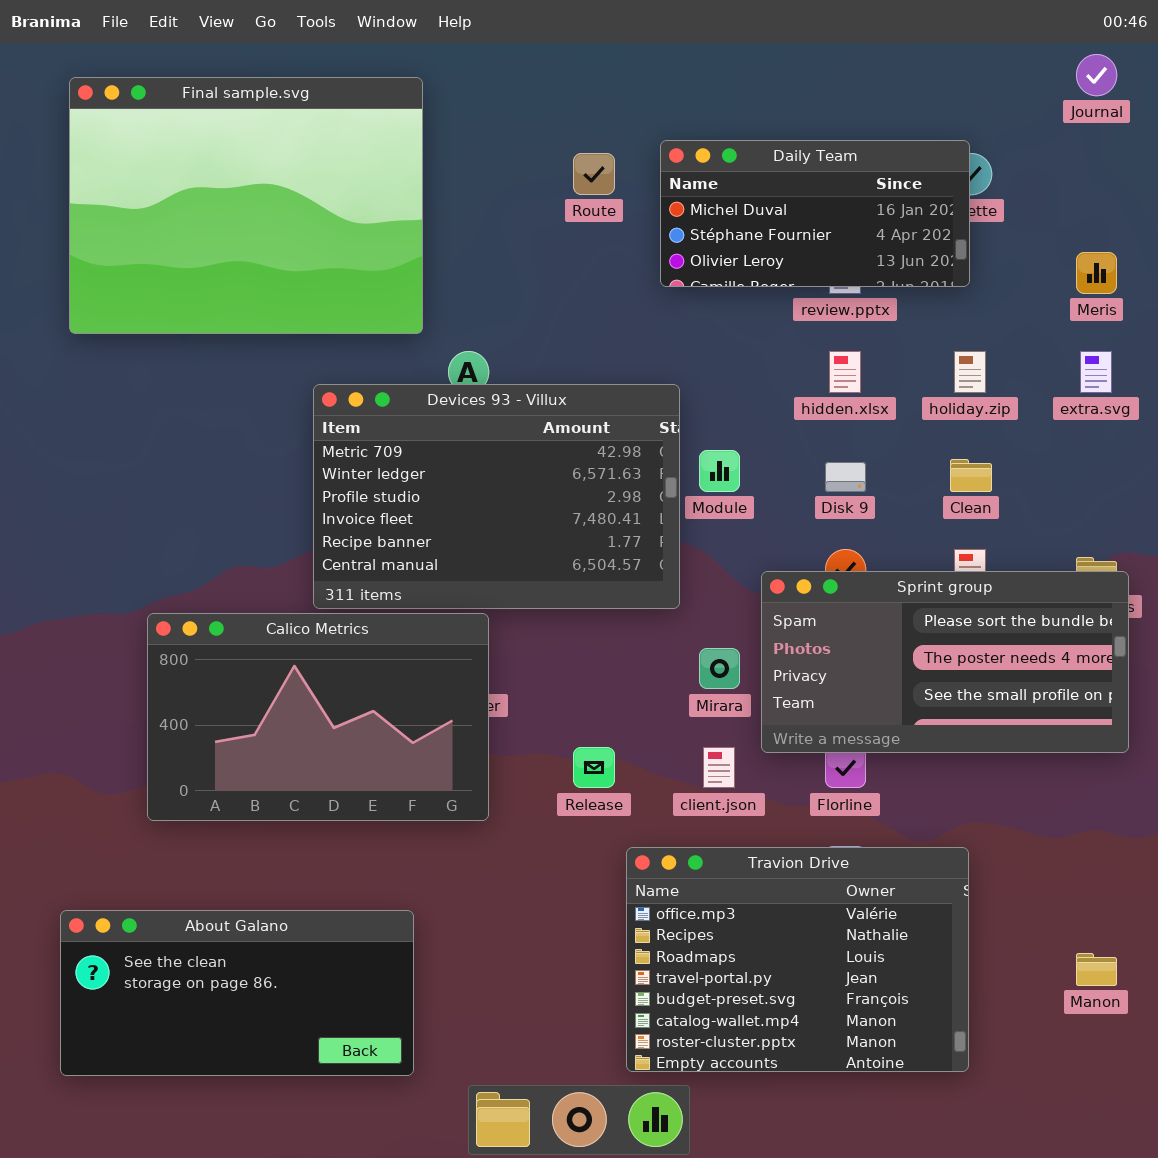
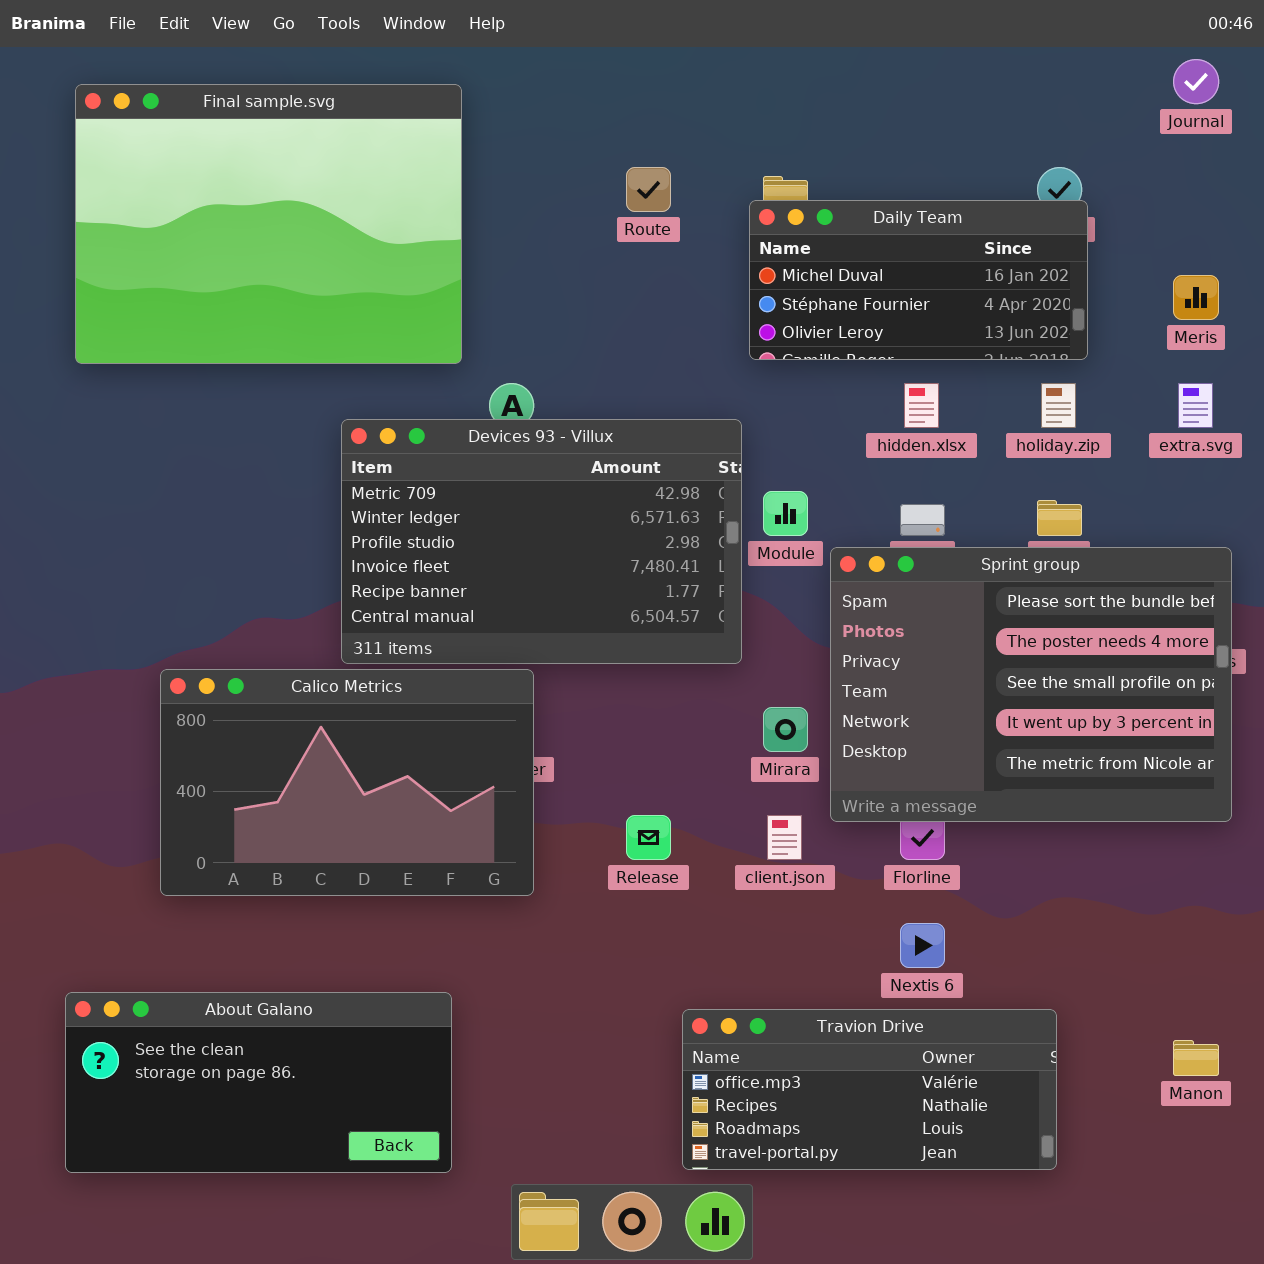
Daily Team: [660,140,970,287] -> [749,200,1088,360], moved
Sprint group: [761,571,1129,753] -> [830,547,1232,822], resized
Travion Drive: [626,847,969,1072] -> [682,1009,1057,1170], resized

